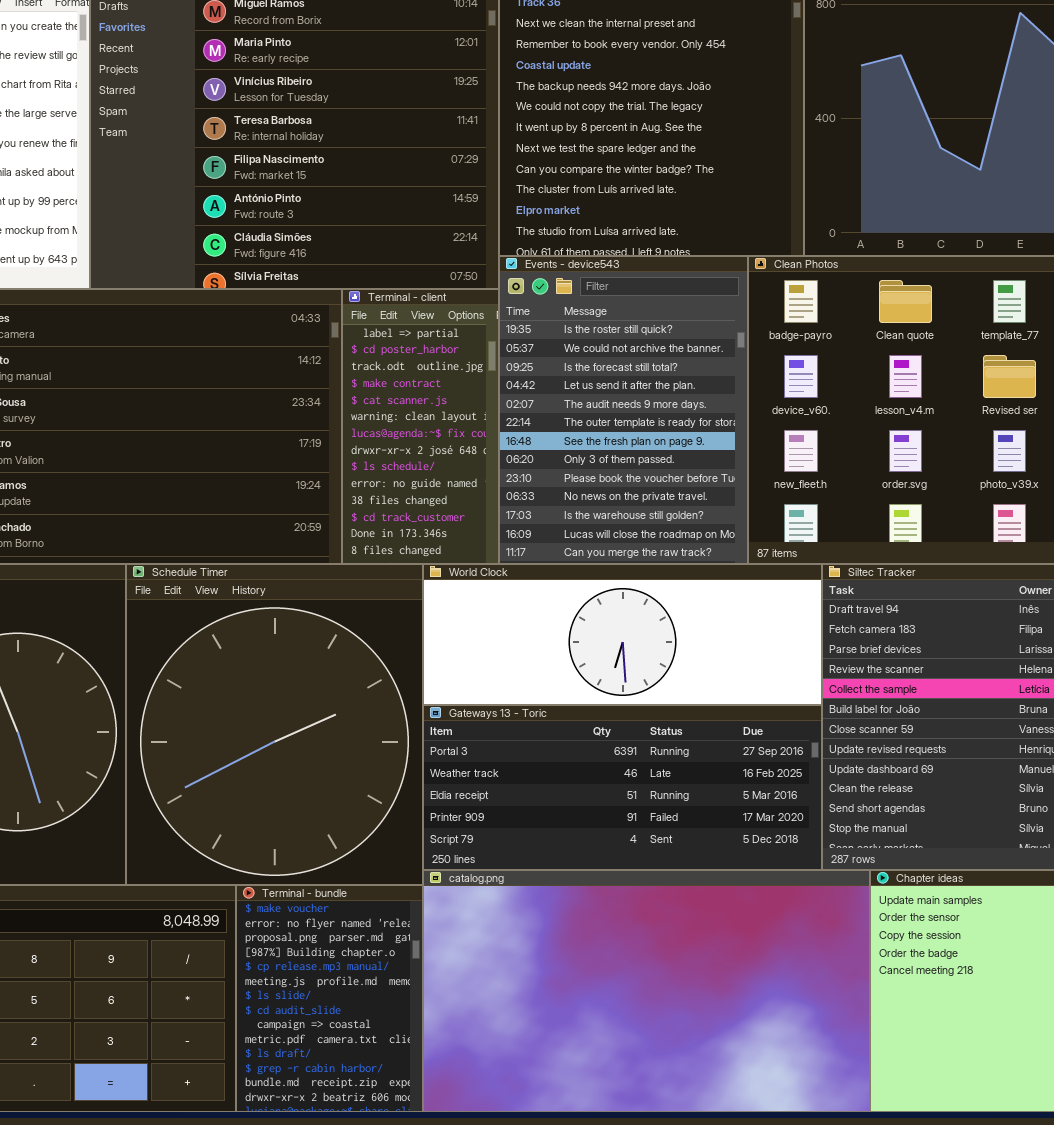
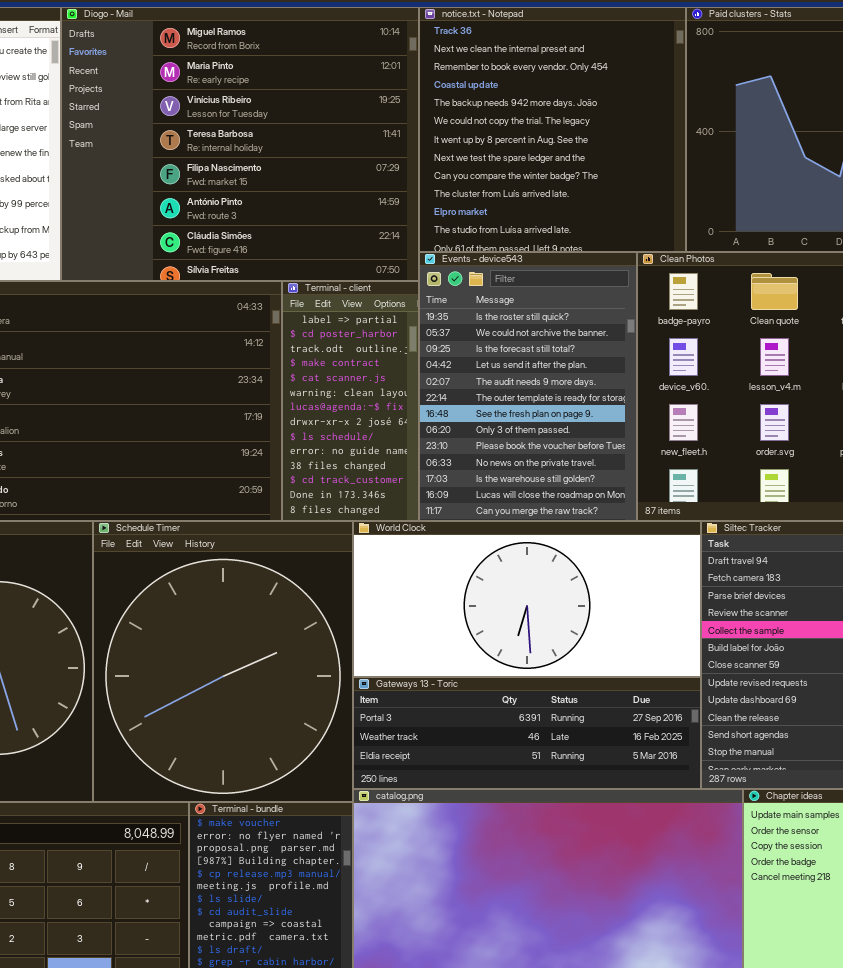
World Clock: [423,564,822,705] -> [353,521,701,677], resized
Gateways 13 - Toric: [423,705,822,870] -> [353,677,701,789], resized

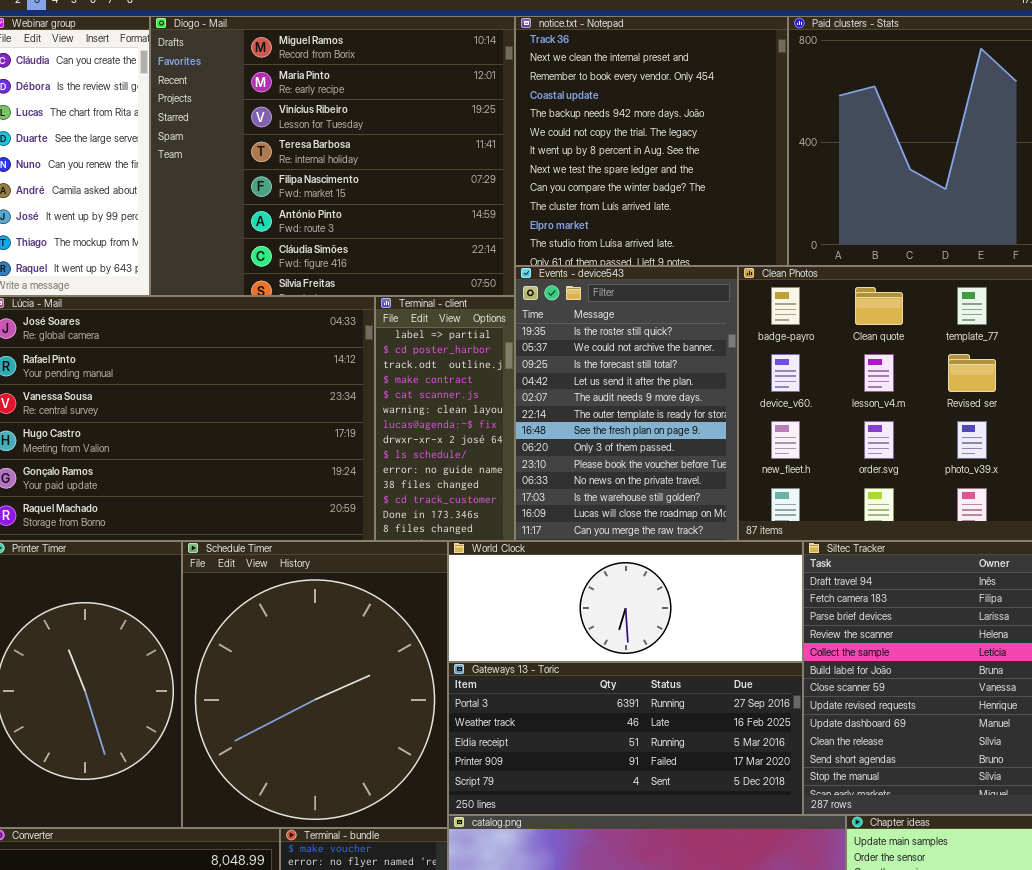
World Clock: [353,521,701,677] -> [448,541,803,662], resized
Gateways 13 - Toric: [353,677,701,789] -> [448,662,803,815], resized

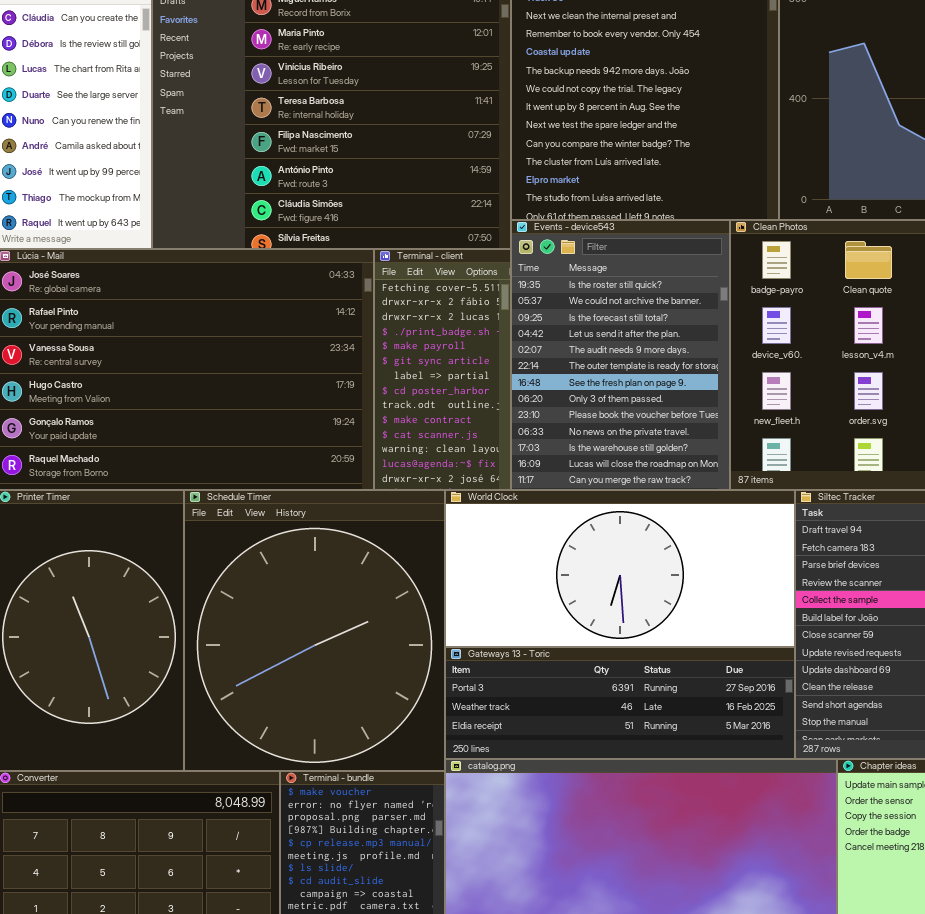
Terminal - client: [375,296,515,541] -> [374,249,511,490], scrolled up 6 rows
World Clock: [448,541,803,662] -> [445,490,795,647], resized
Gateways 13 - Toric: [448,662,803,815] -> [445,647,795,759], resized

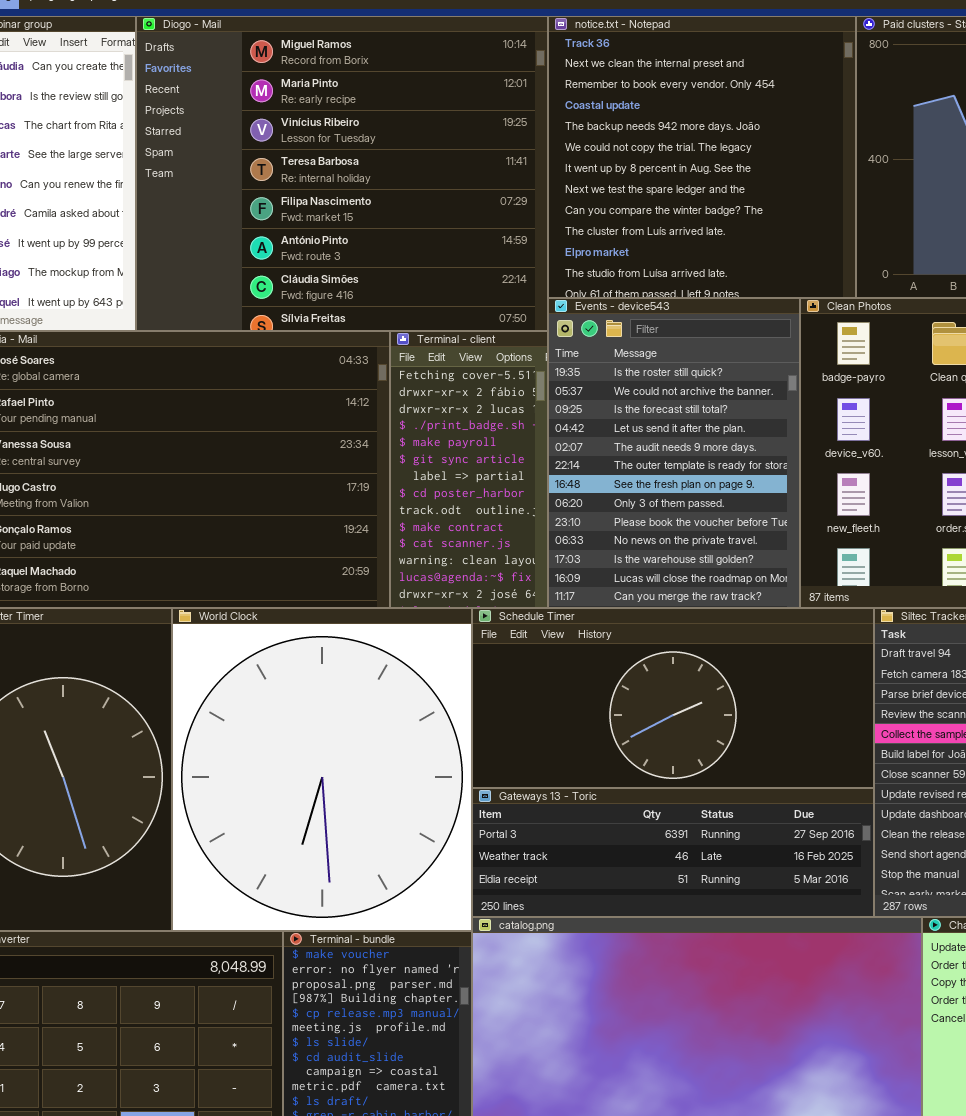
Schedule Timer: [184,490,445,771] -> [472,608,874,788], moved, resized
World Clock: [445,490,795,647] -> [172,608,472,931], moved, resized

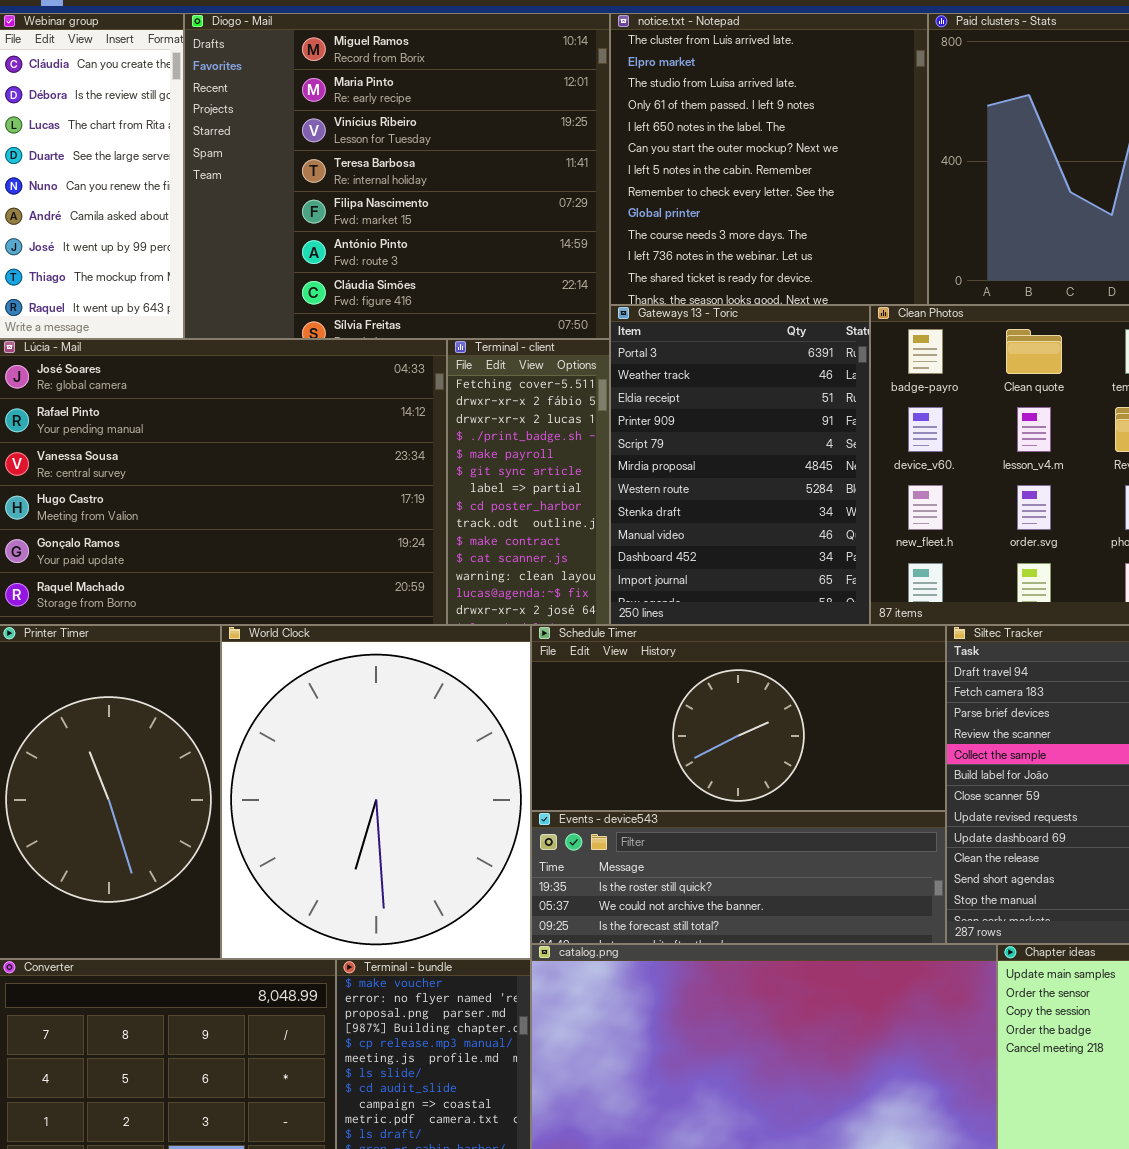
notice.txt - Notepad: [548,16,856,298] -> [610,13,928,305], scrolled down 9 rows
Events - device543: [548,298,800,608] -> [531,811,946,944], moved, resized
Gateways 13 - Toric: [472,788,874,917] -> [610,305,870,625], moved, resized

